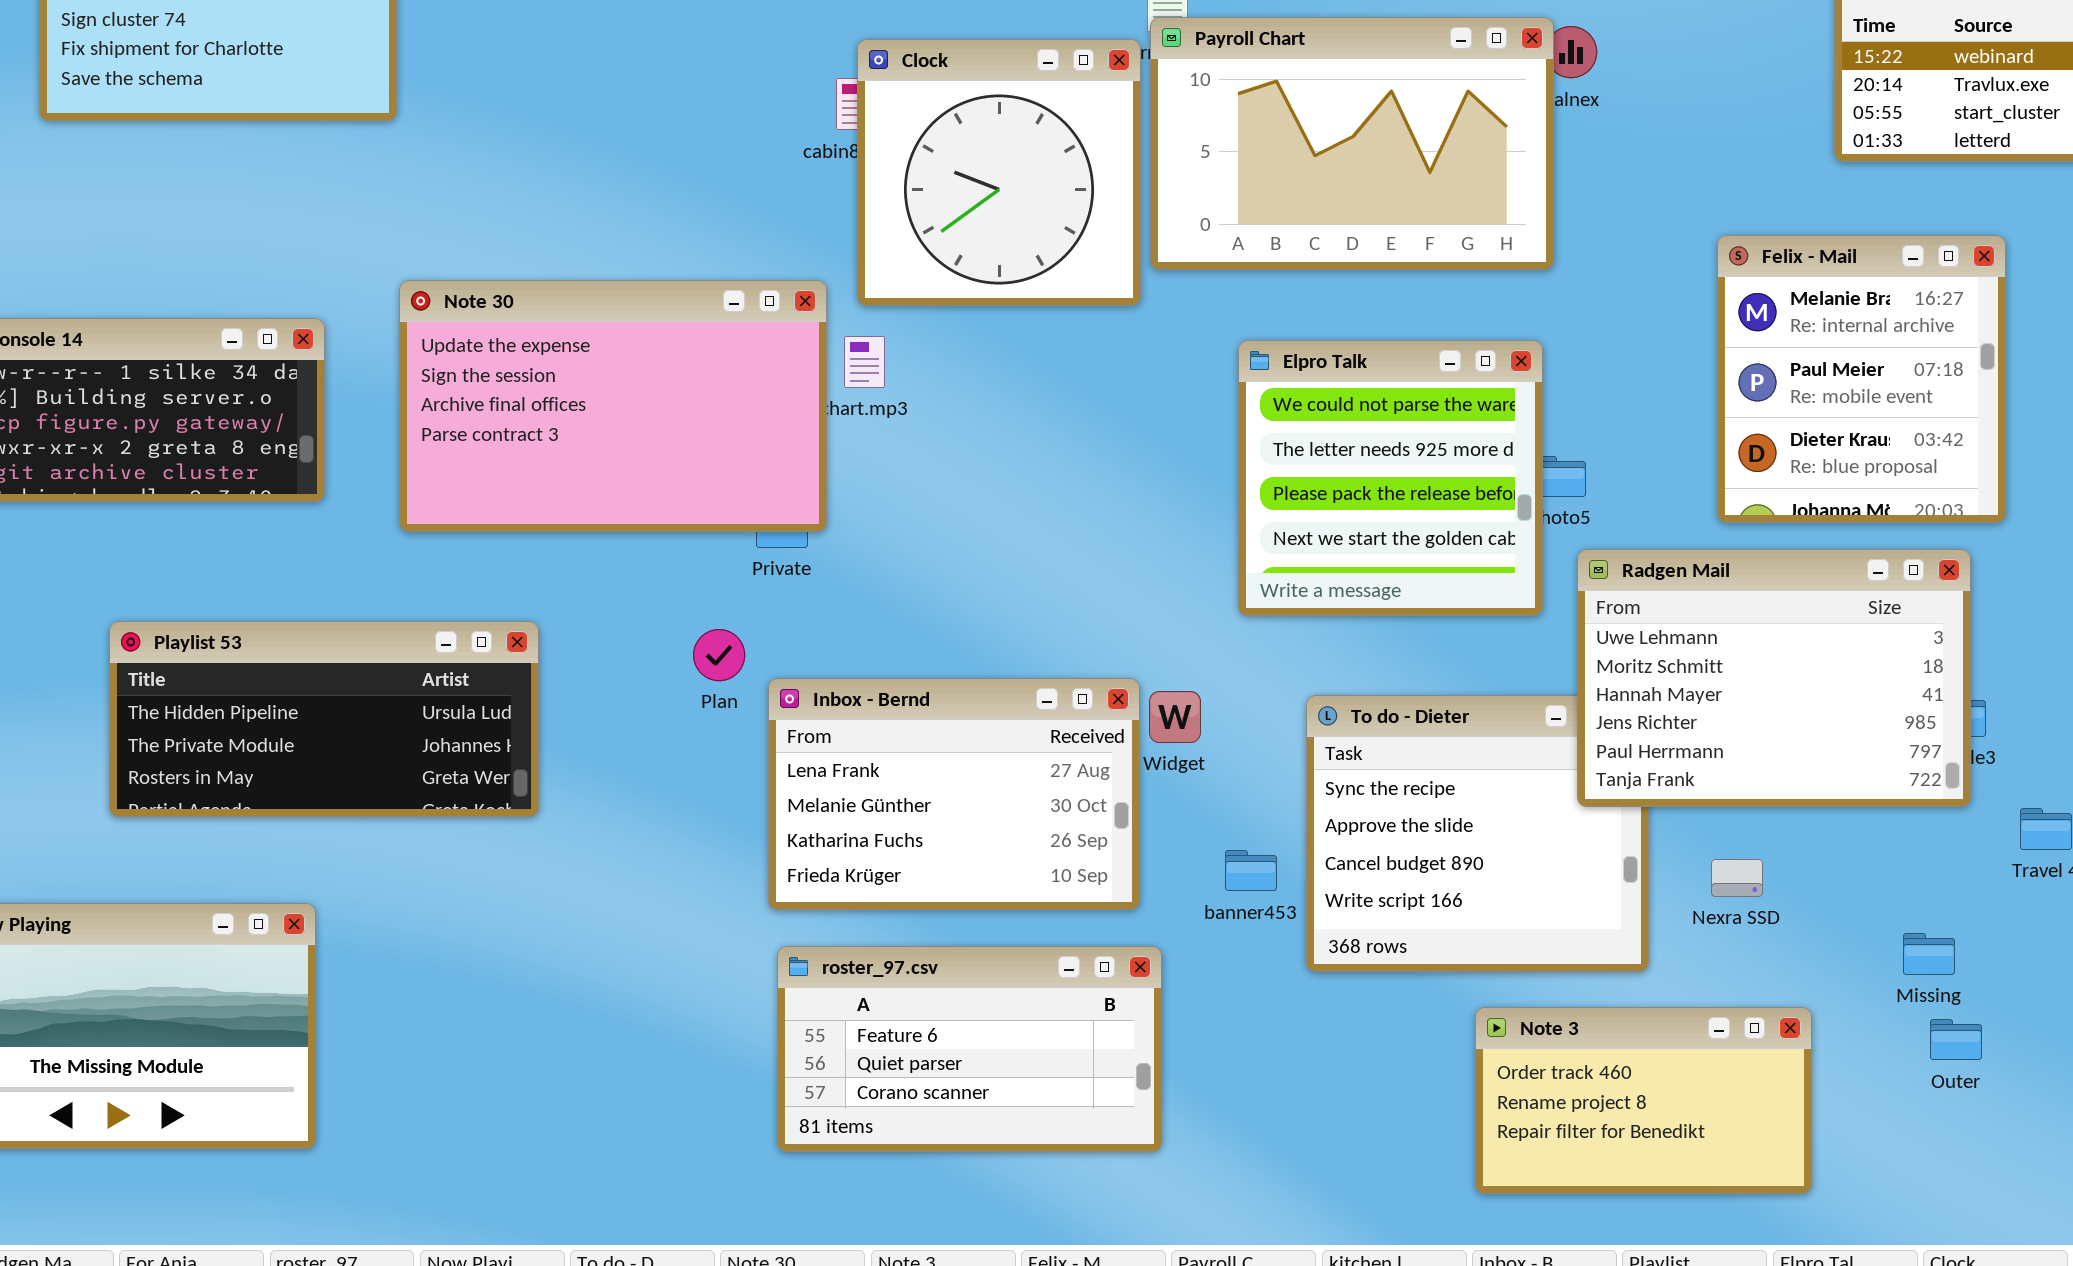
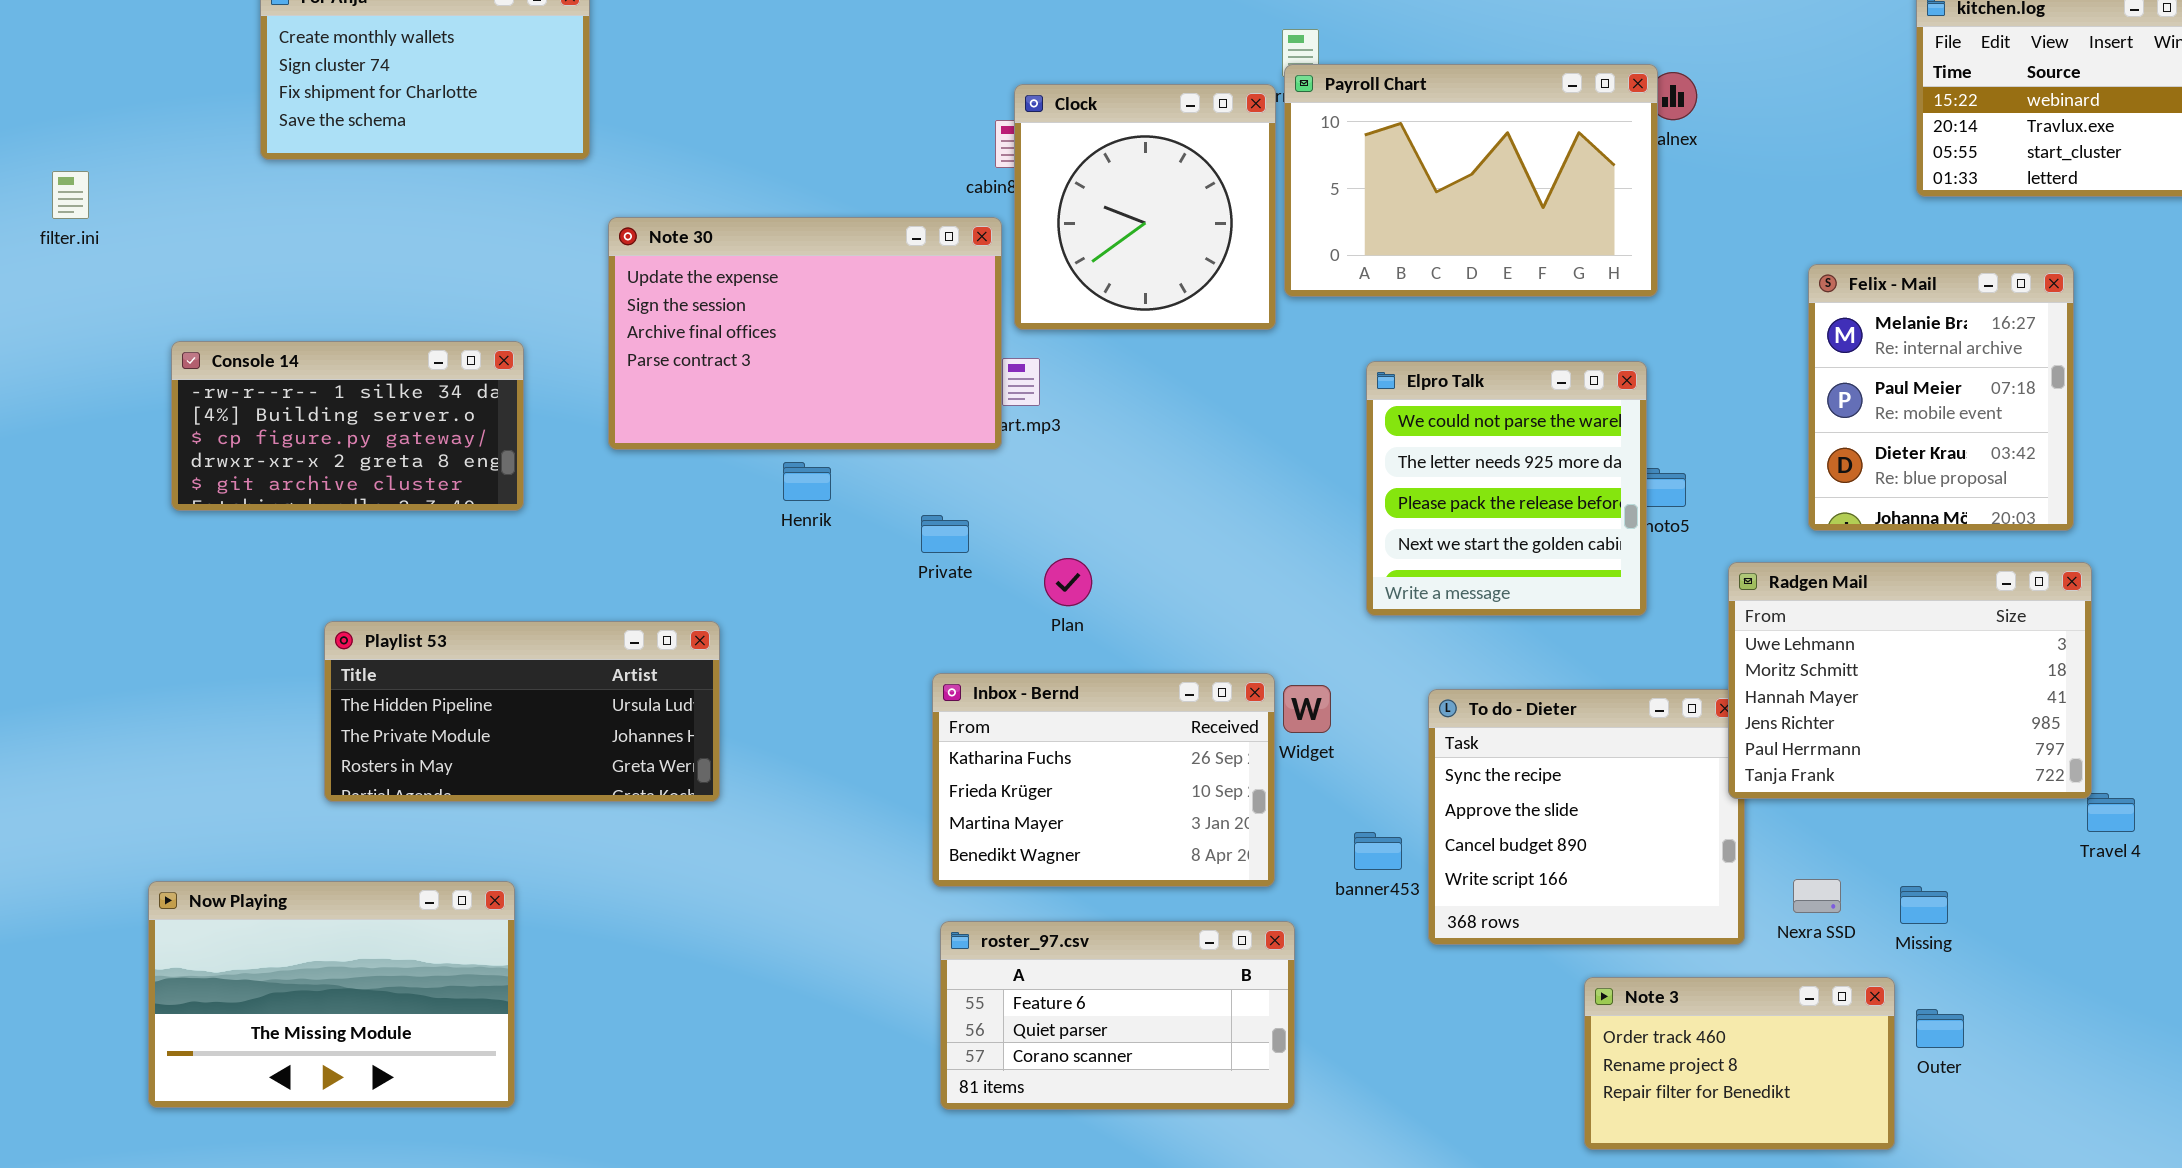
Note 30: [399,280,827,532] -> [608,217,1002,450], moved
Radgen Mail: [1577,549,1971,807] -> [1728,562,2092,799], moved
Plan: [693,629,745,681] -> [1044,558,1092,606], moved
Inbox - Bernd: [768,678,1140,910] -> [932,673,1275,887], scrolled down 2 rows
Nexra SSD: [1711,859,1763,897] -> [1793,879,1841,913], moved
Missing: [1903,933,1955,975] -> [1900,886,1948,924], moved
Outer: [1930,1019,1982,1060] -> [1916,1009,1964,1048], moved

